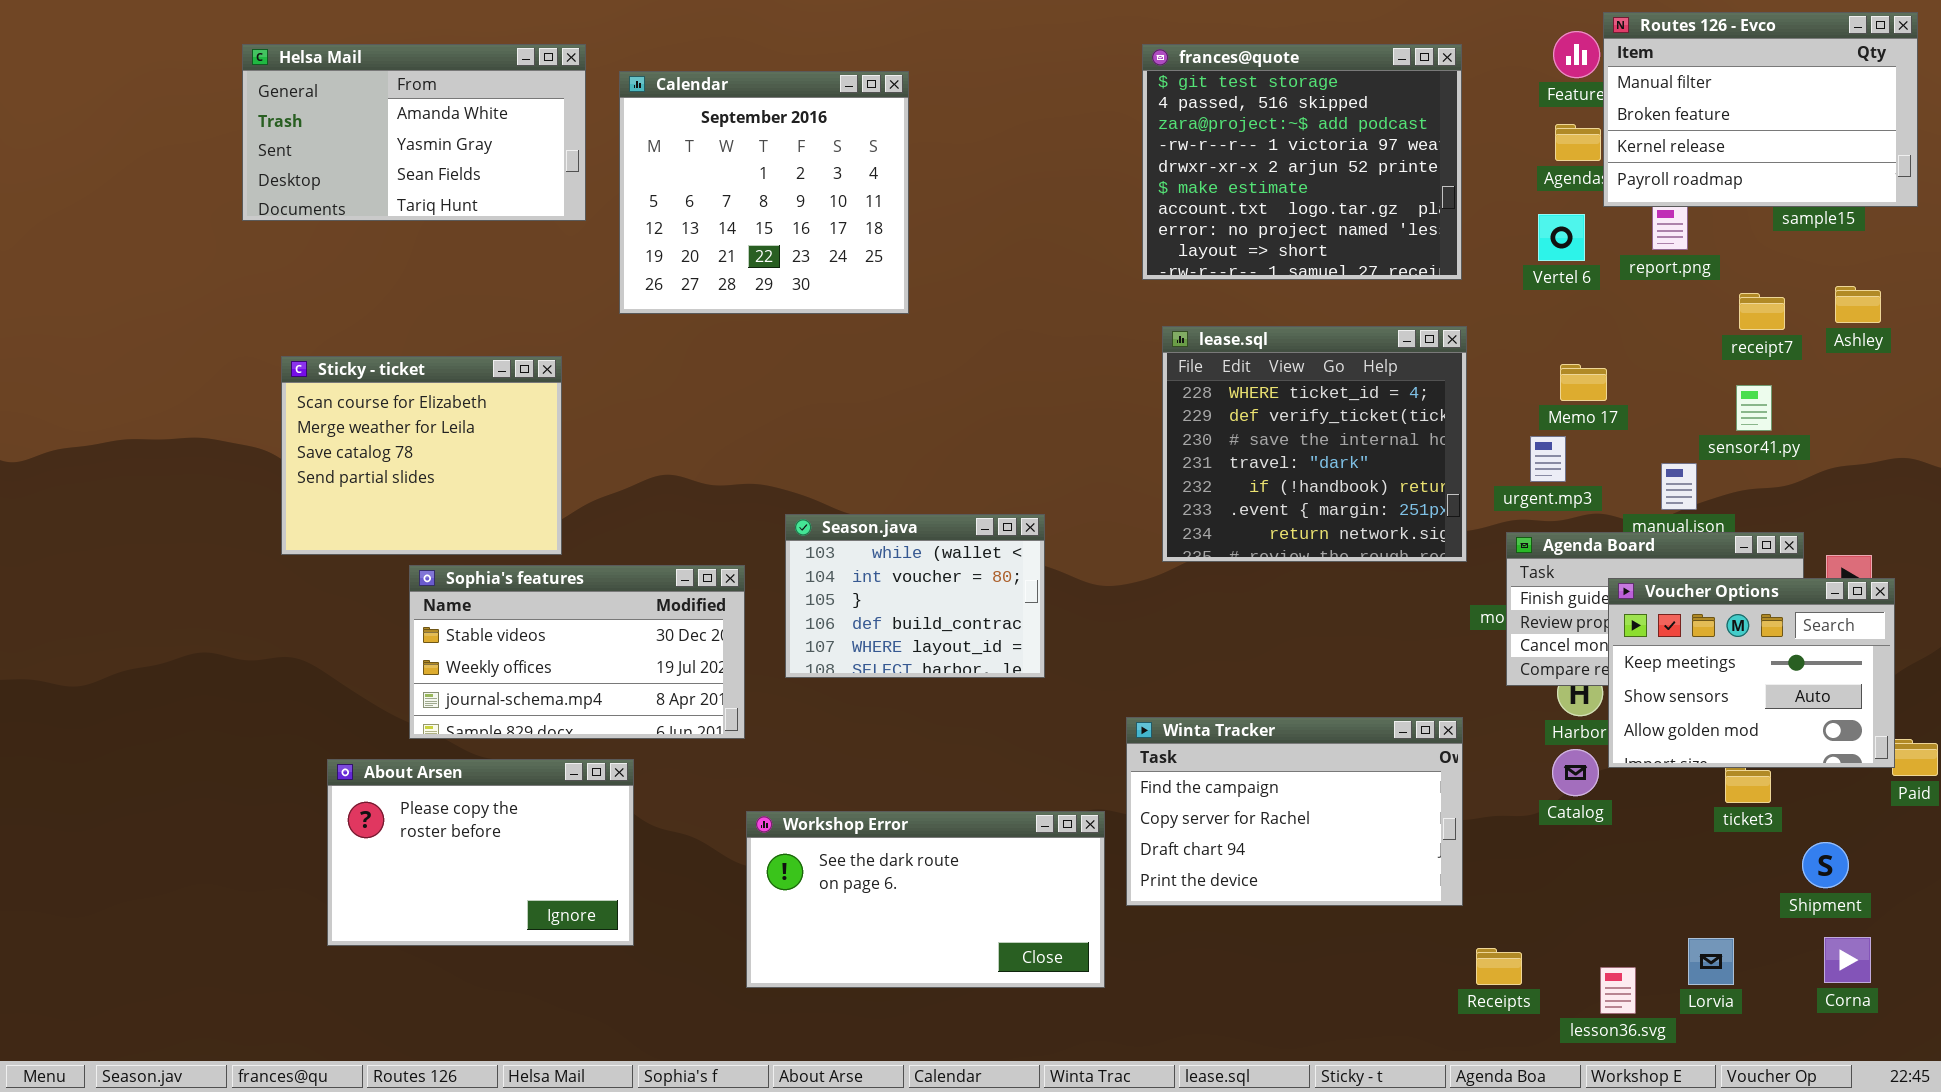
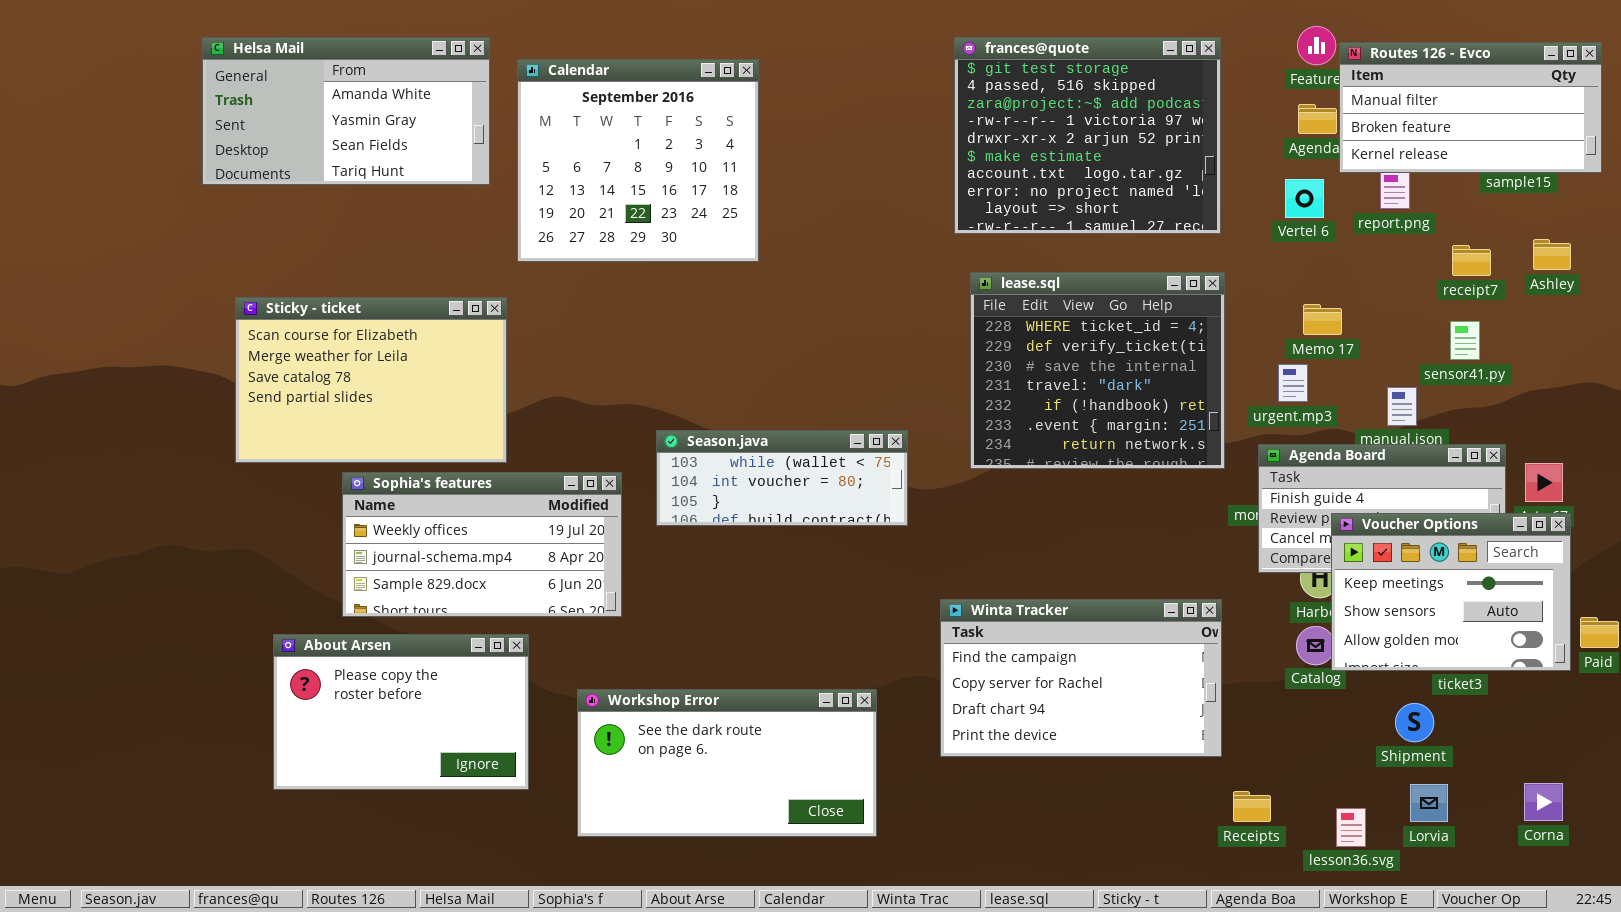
Routes 126 - Evco: [1603,12,1918,207] -> [1339,42,1602,173], resized
Sticky - ticket: [281,356,562,555] -> [235,297,507,463], resized
Season.java: [785,514,1045,678] -> [656,430,908,526], resized
Sophia's features: [409,565,745,739] -> [342,472,622,617], scrolled down 1 row
Voucher Options: [1608,578,1895,768] -> [1331,513,1571,671], moved
Workshop Error: [746,811,1105,988] -> [577,689,877,837], moved
Shipment: [1802,842,1849,888] -> [1395,703,1434,742], moved

